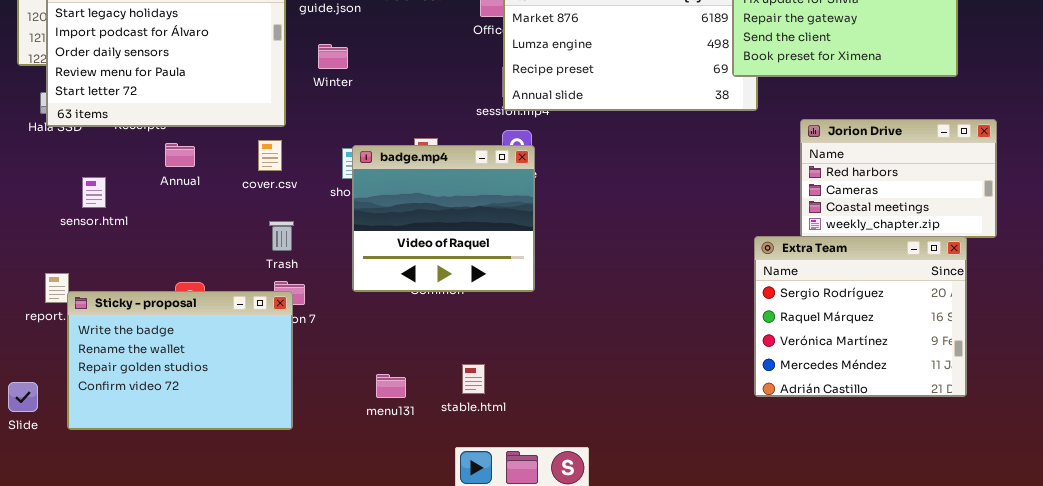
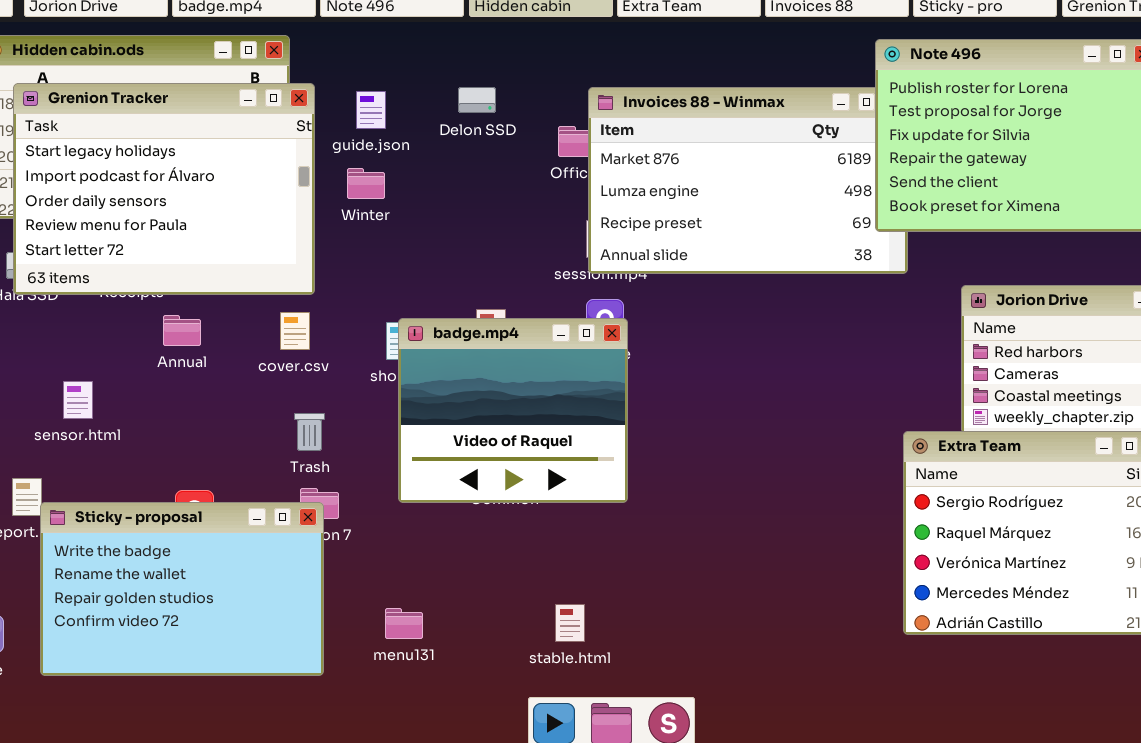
Winter: [318,44,348,69] -> [347,168,385,199], moved
sensor.html: [82,177,106,208] -> [63,381,93,419], moved
stable.html: [462,364,485,394] -> [555,604,585,642], moved
menu131: [376,374,406,398] -> [385,608,423,639], moved

